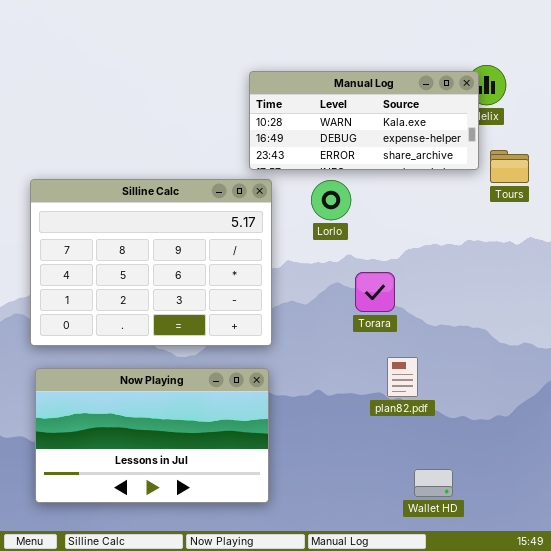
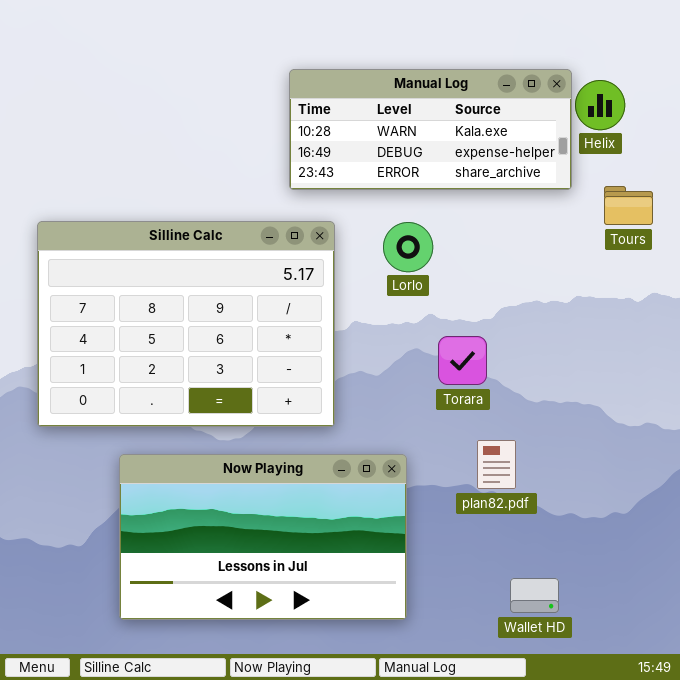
Manual Log: [249,71,479,170] -> [289,69,572,190], moved
Now Playing: [35,368,269,503] -> [119,454,407,620], moved

